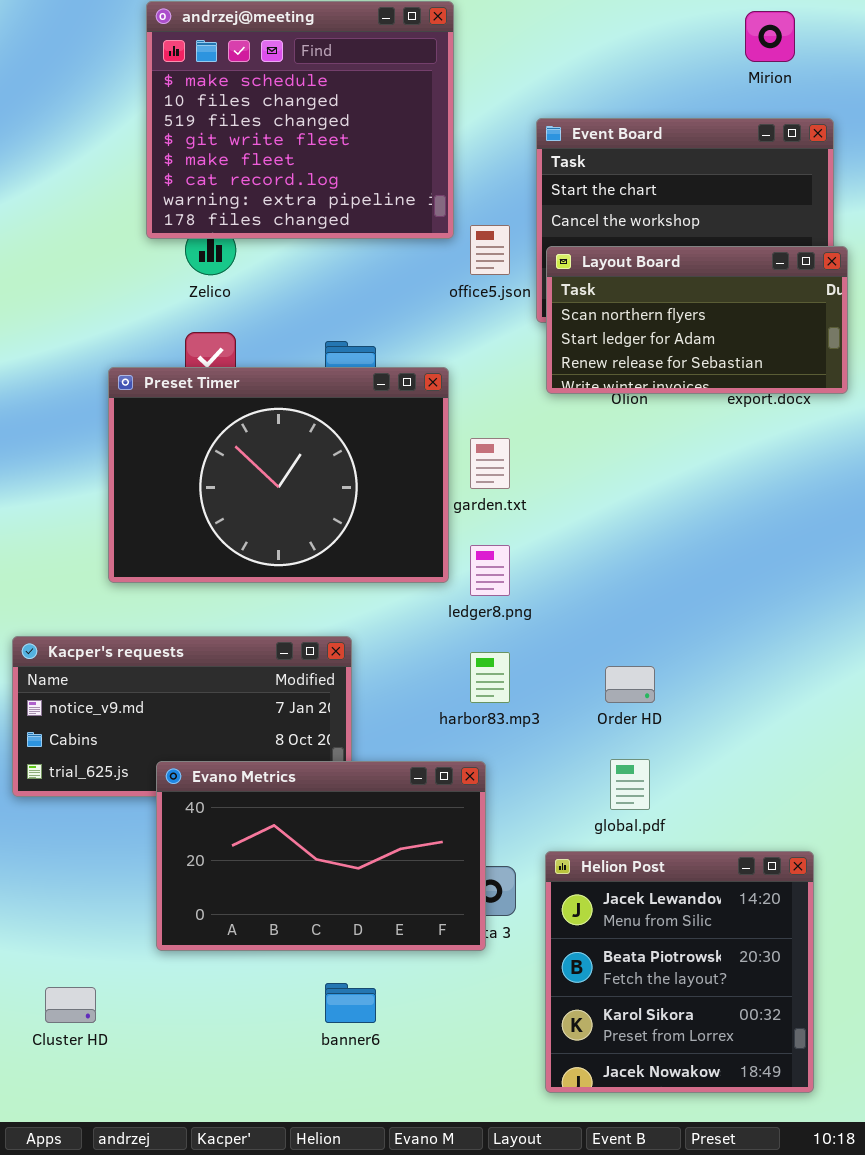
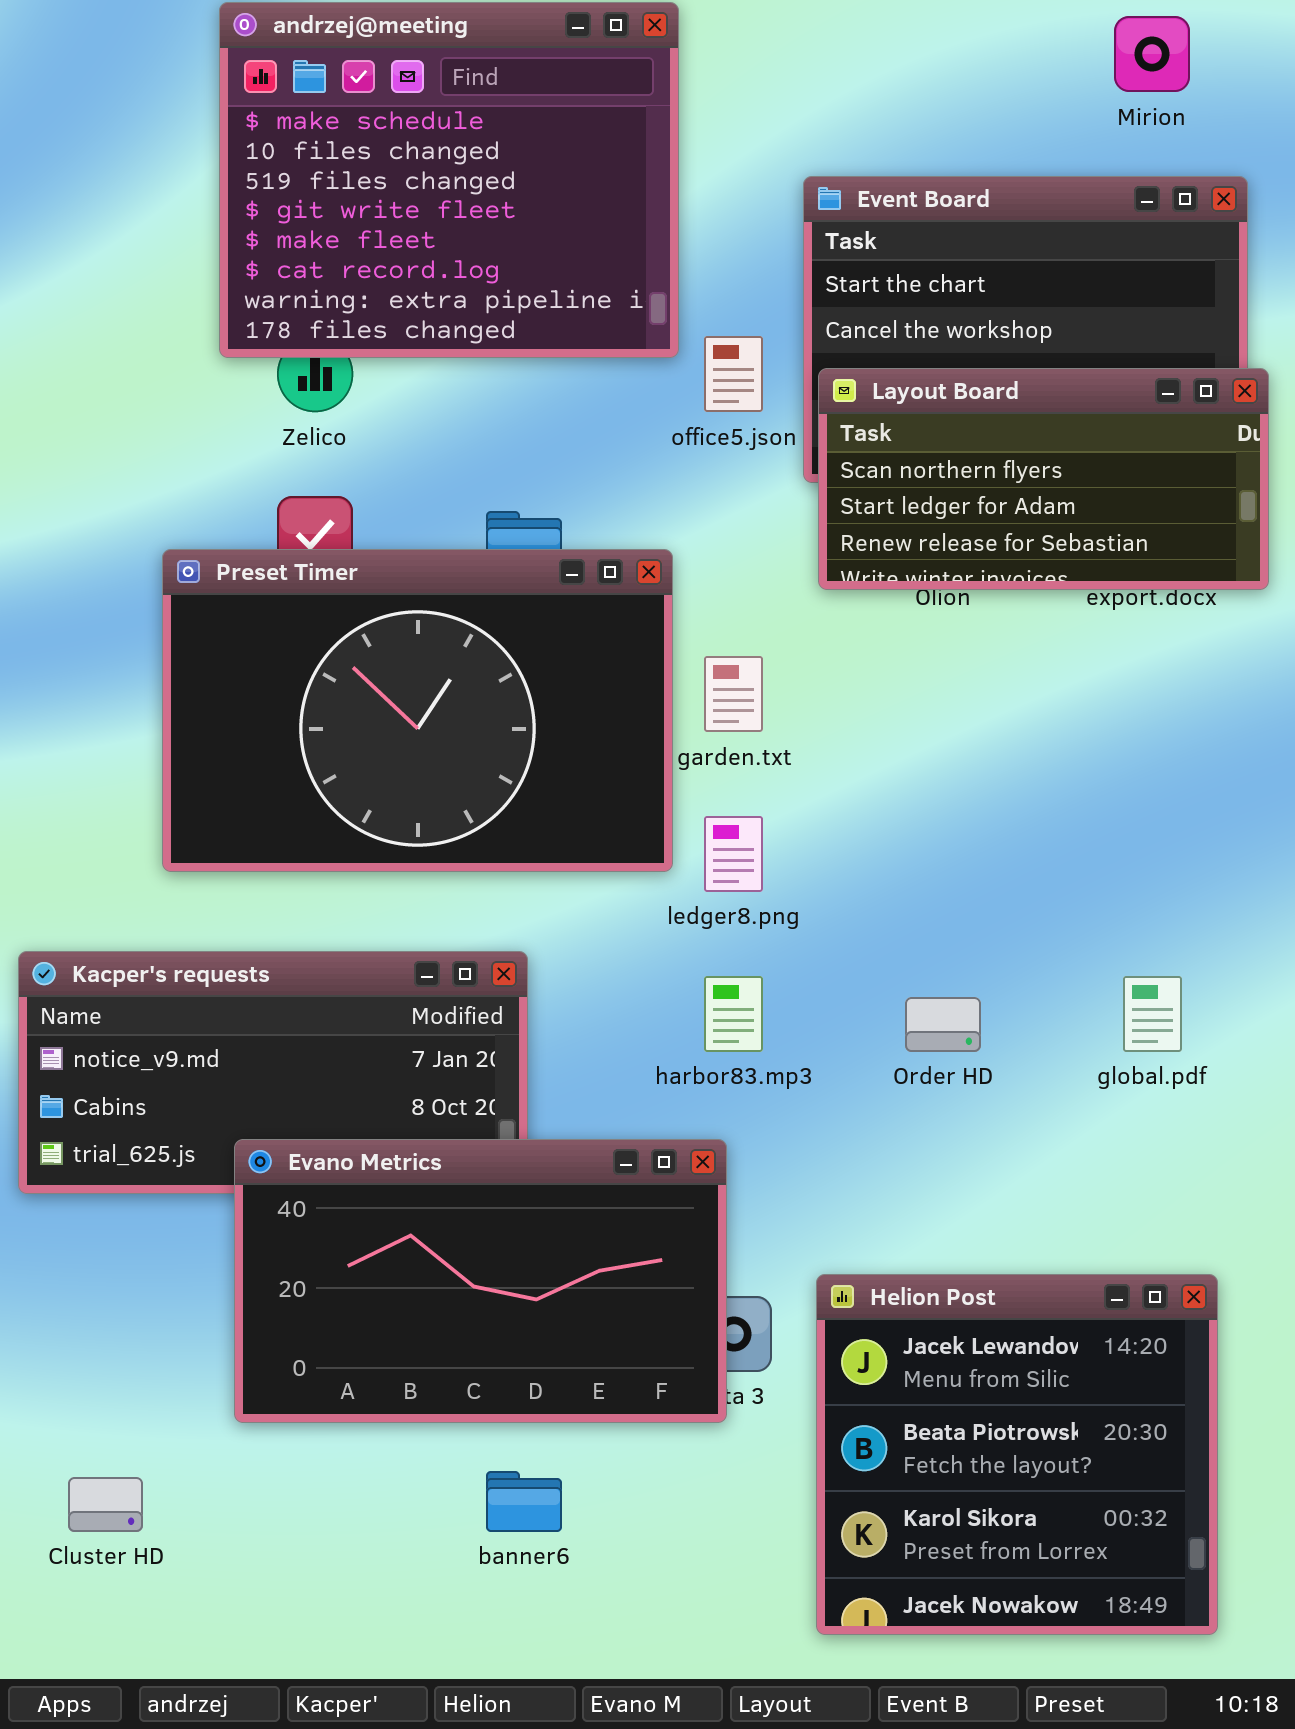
global.pdf: [610,759,650,810] -> [1123,976,1182,1052], moved

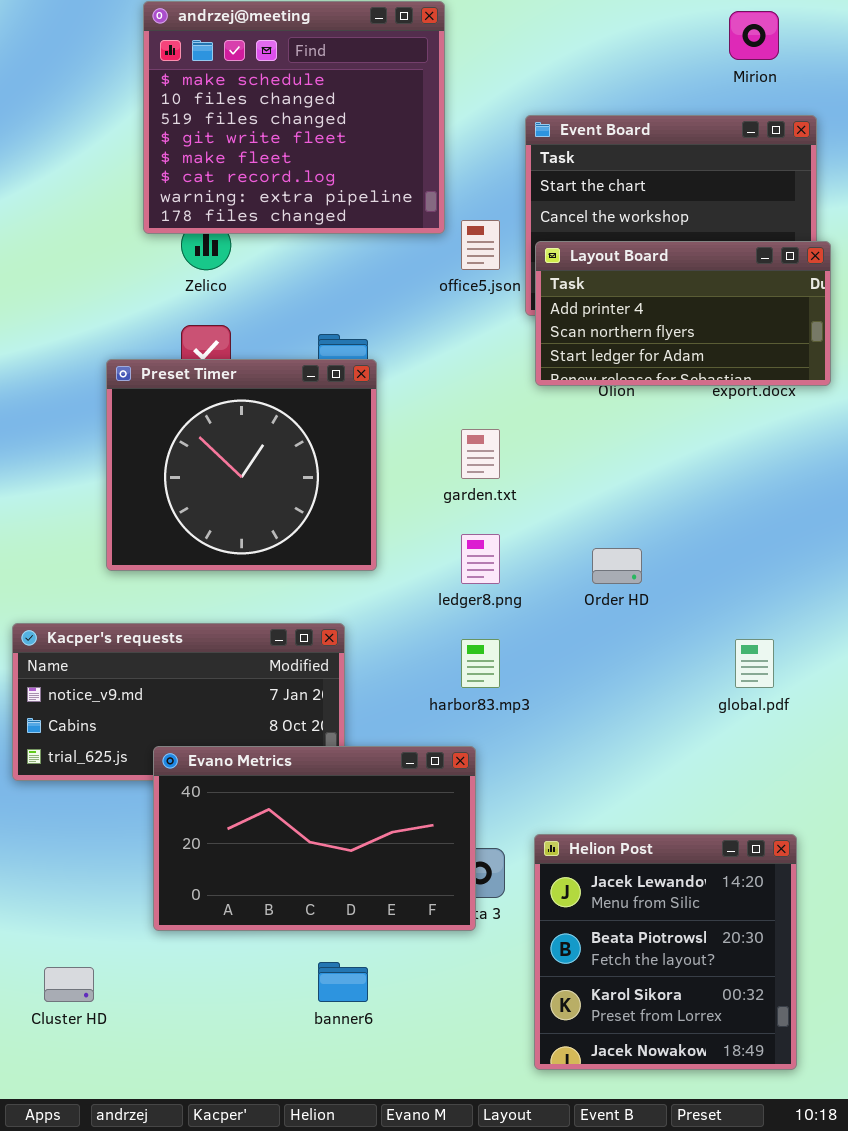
Layout Board: [818,368,1269,590] -> [535,241,831,386], scrolled up 1 row
Preset Timer: [162,549,673,872] -> [106,359,377,571], resized
Order HD: [905,997,981,1052] -> [592,548,642,584], moved

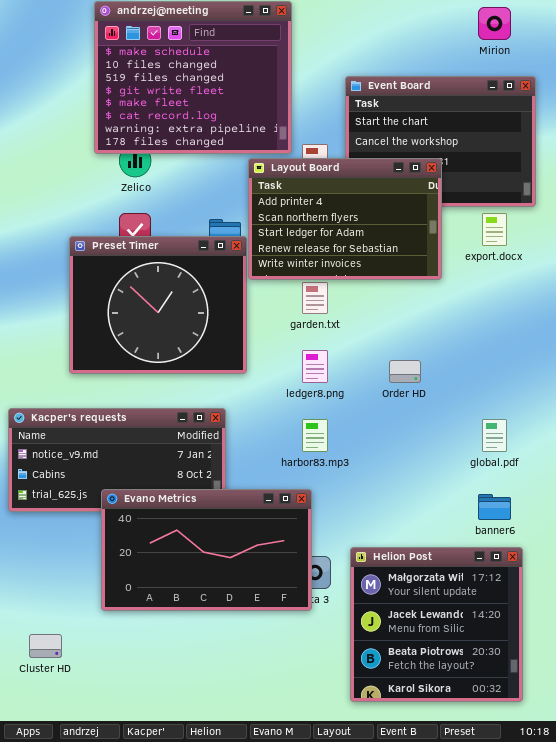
Layout Board: [535,241,831,386] -> [248,158,442,280], moved, resized
Helion Post: [534,834,797,1070] -> [350,547,523,702], scrolled up 1 row
banner6: [318,962,368,1002] -> [478,494,511,520], moved

